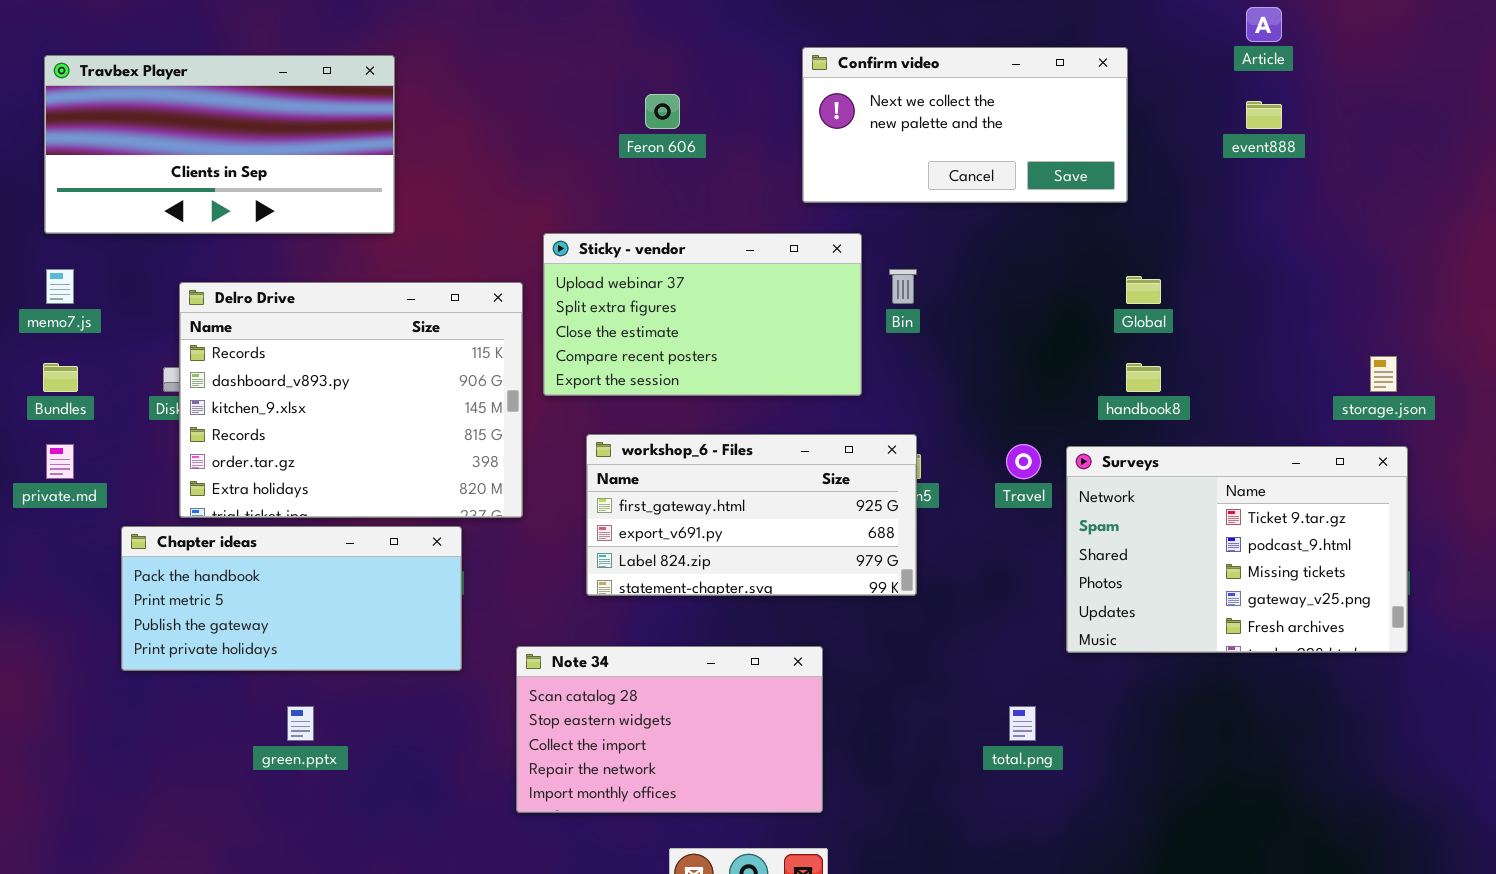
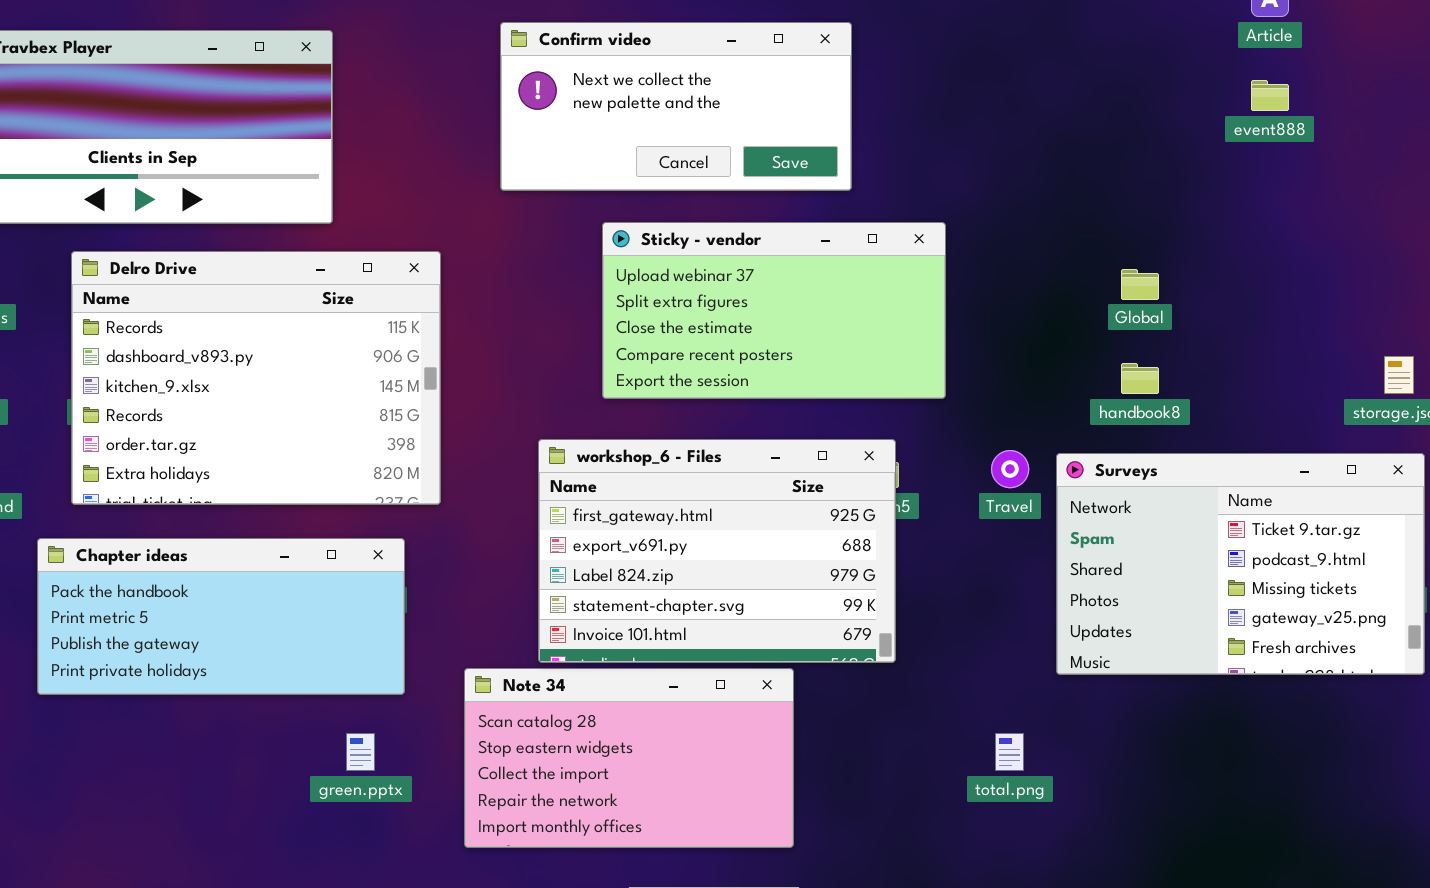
Confirm video: [802,47,1128,203] -> [500,22,852,191], moved
Sticky - vendor: [543,233,862,396] -> [602,222,946,399], moved
Delro Drive: [179,282,523,518] -> [71,251,441,505], moved
workshop_6 - Files: [586,434,917,596] -> [538,439,896,663], resized
green.pptx: [287,706,314,741] -> [346,733,375,771], moved

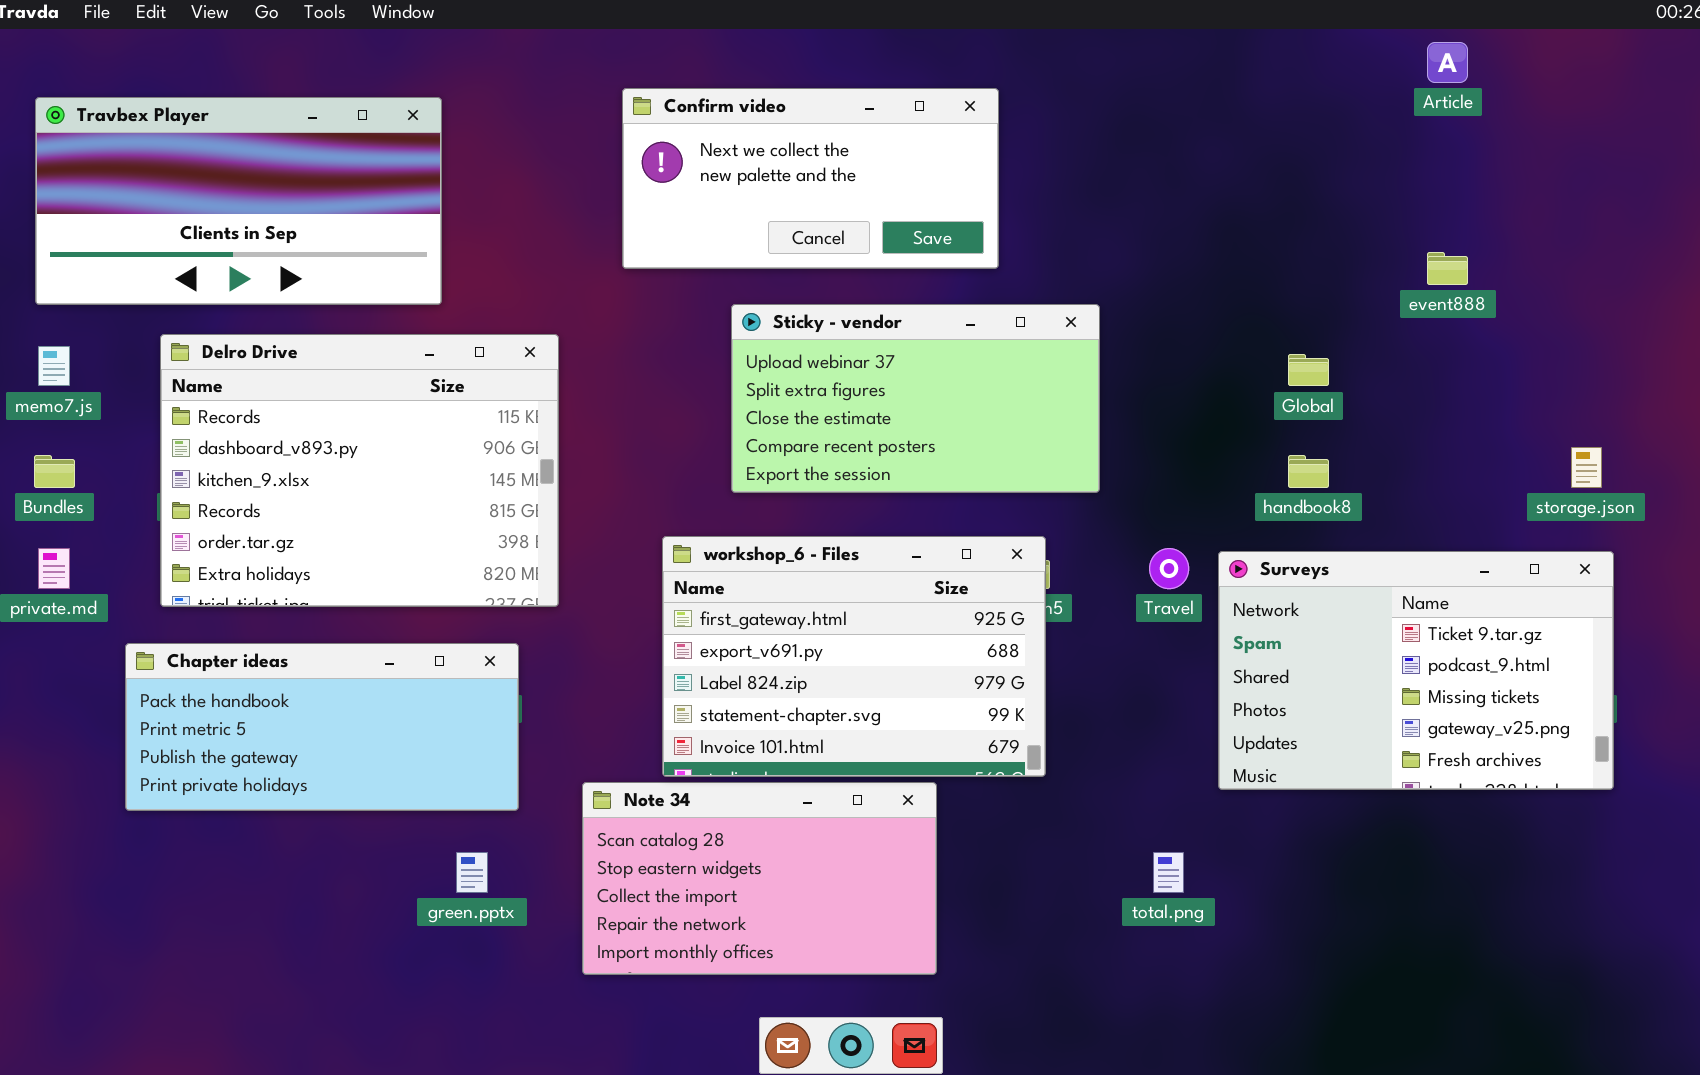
event888: [1251,80,1289,111] -> [1427,252,1468,285], moved

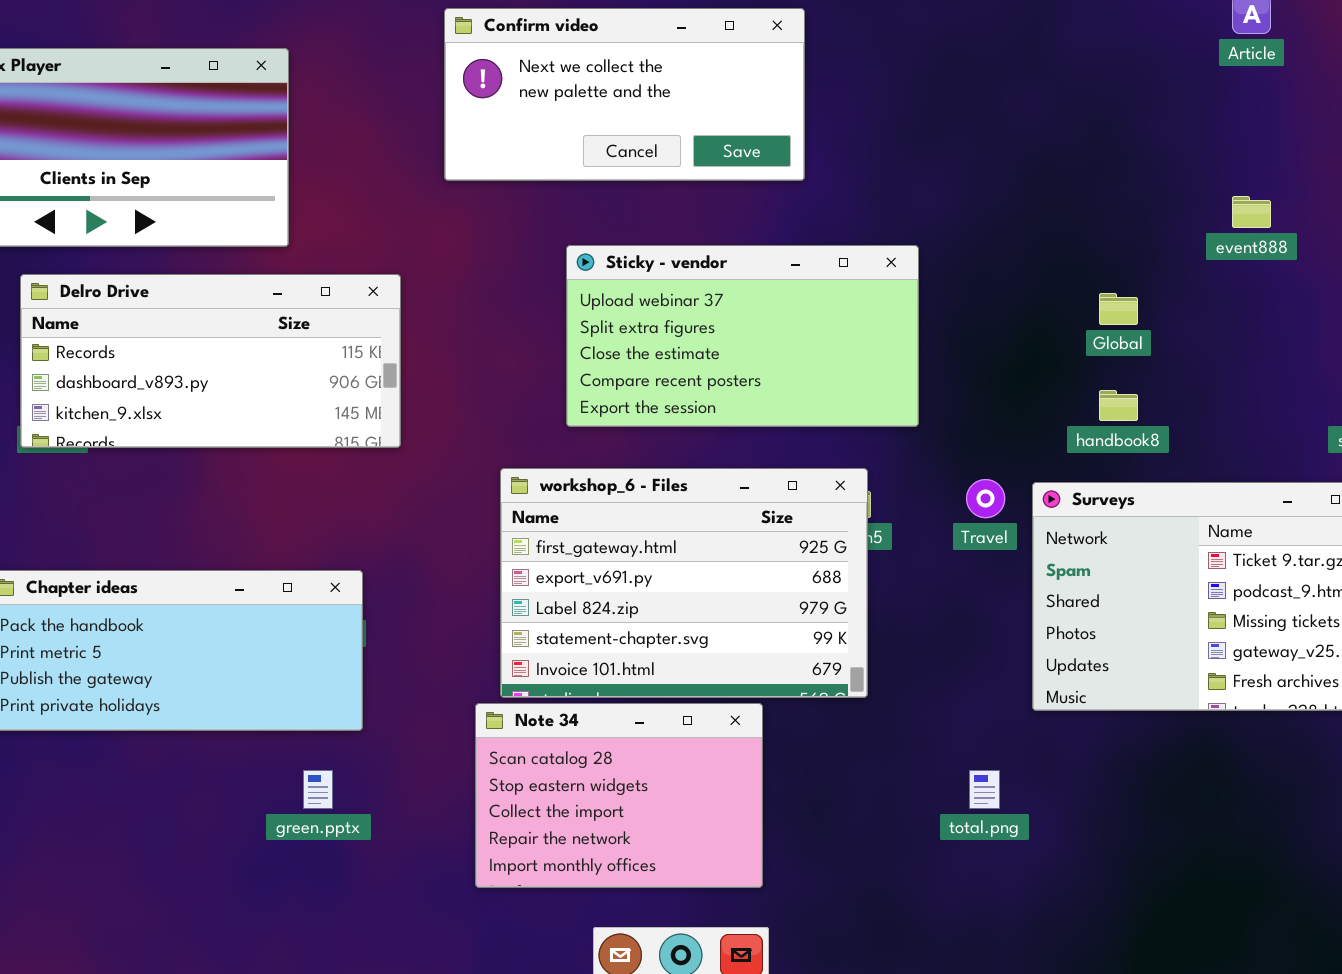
Confirm video: [622,88,999,269] -> [444,8,805,181], moved
Delro Drive: [160,334,559,607] -> [20,274,401,448], resized
Note 34: [582,782,937,975] -> [475,703,763,888], resized

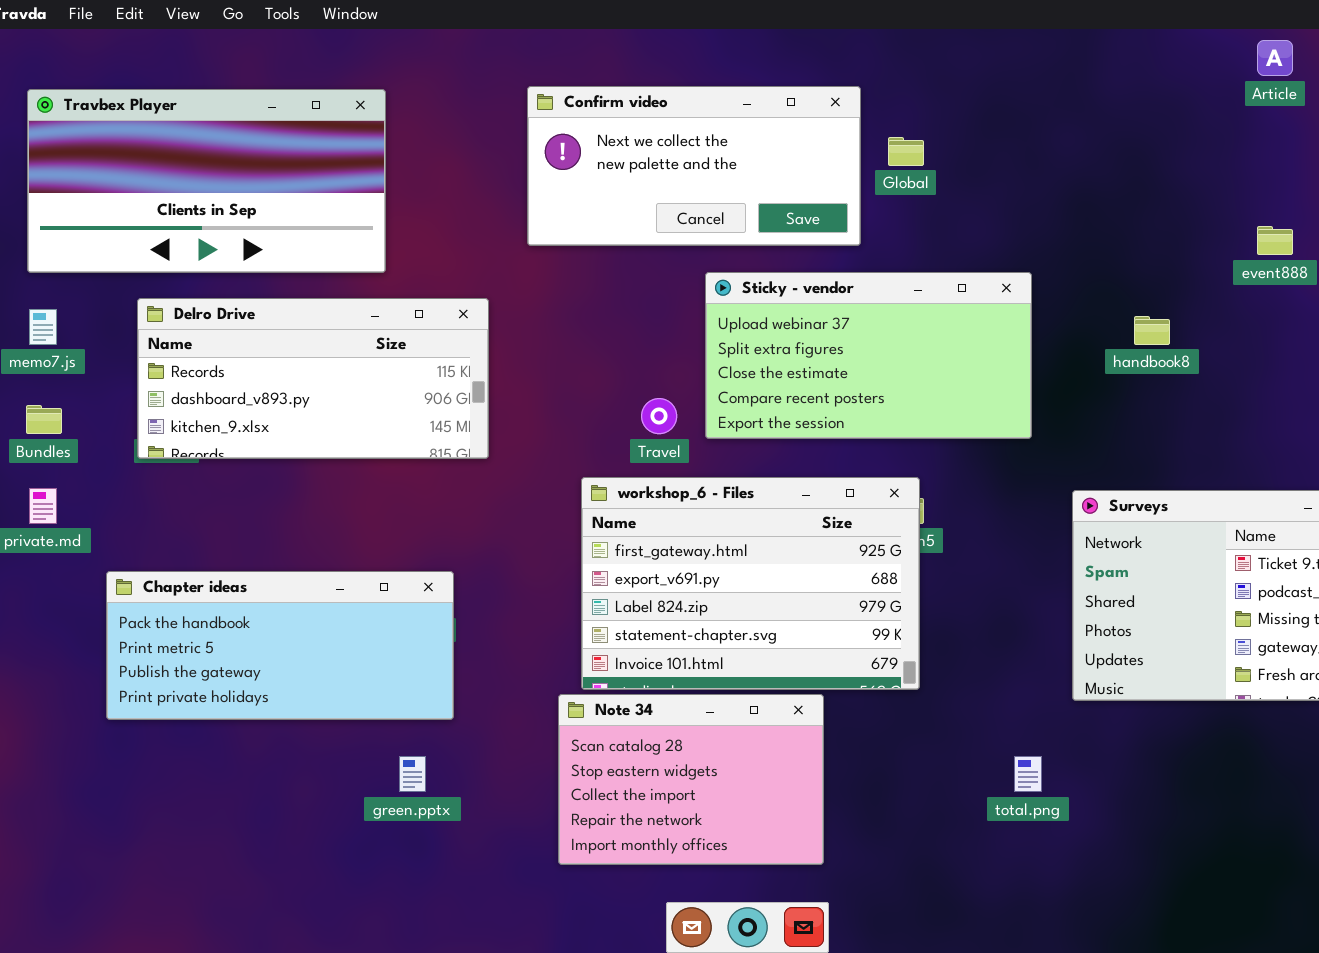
Confirm video: [444,8,805,181] -> [527,86,861,246], moved
Sticky - vendor: [566,245,919,427] -> [705,272,1032,439], moved
Global: [1099,293,1138,325] -> [888,137,924,166], moved
handbook8: [1099,390,1138,421] -> [1134,316,1170,345], moved
Travel: [966,479,1005,518] -> [641,398,677,434], moved

